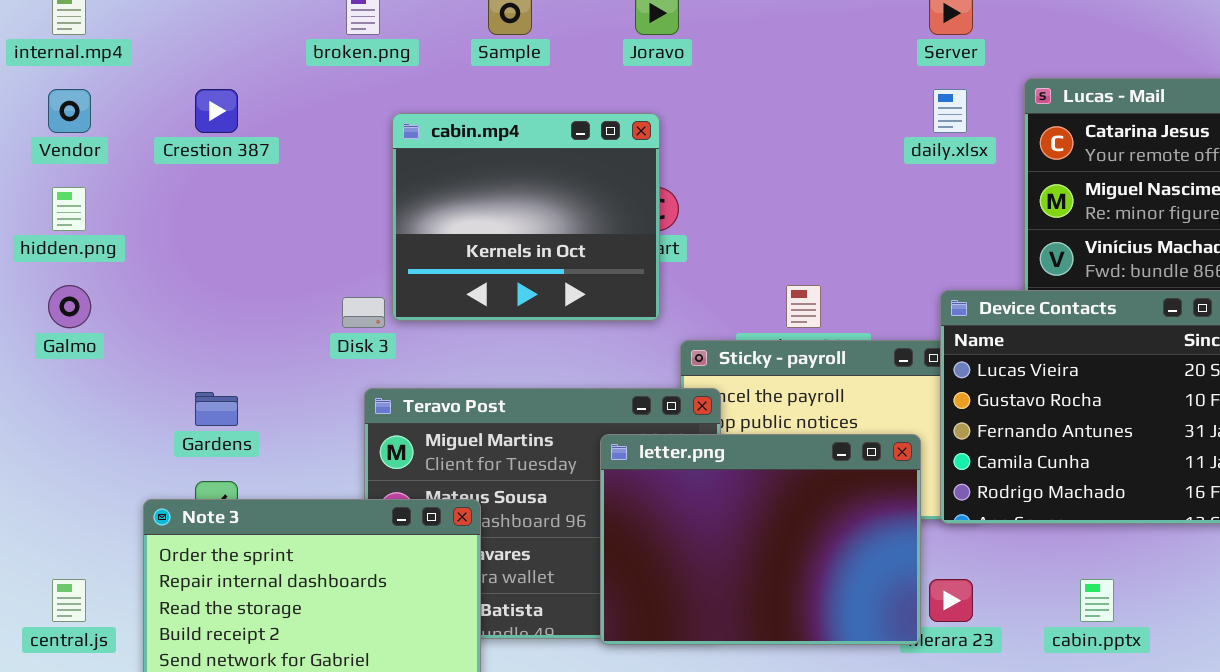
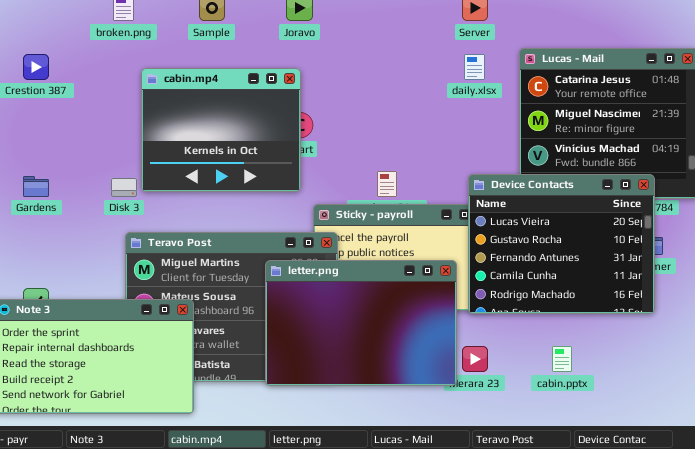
Gardens: [195,392,238,426] -> [23,176,49,197], moved

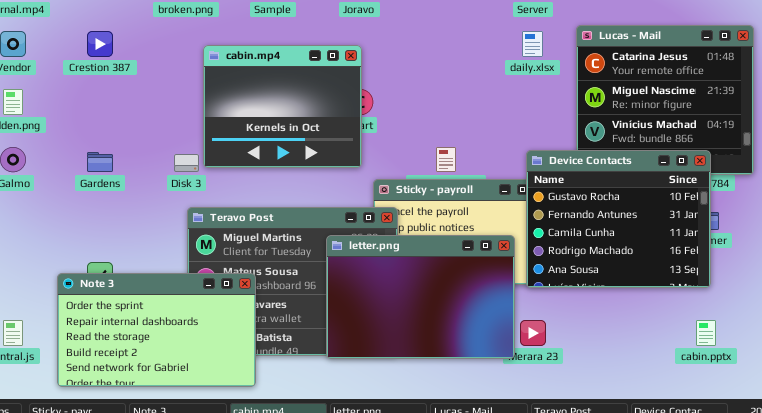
Device Contacts: [468,174,655,314] -> [526,150,711,288], scrolled down 1 row
cabin.pptx: [552,346,572,372] -> [696,320,716,346], moved

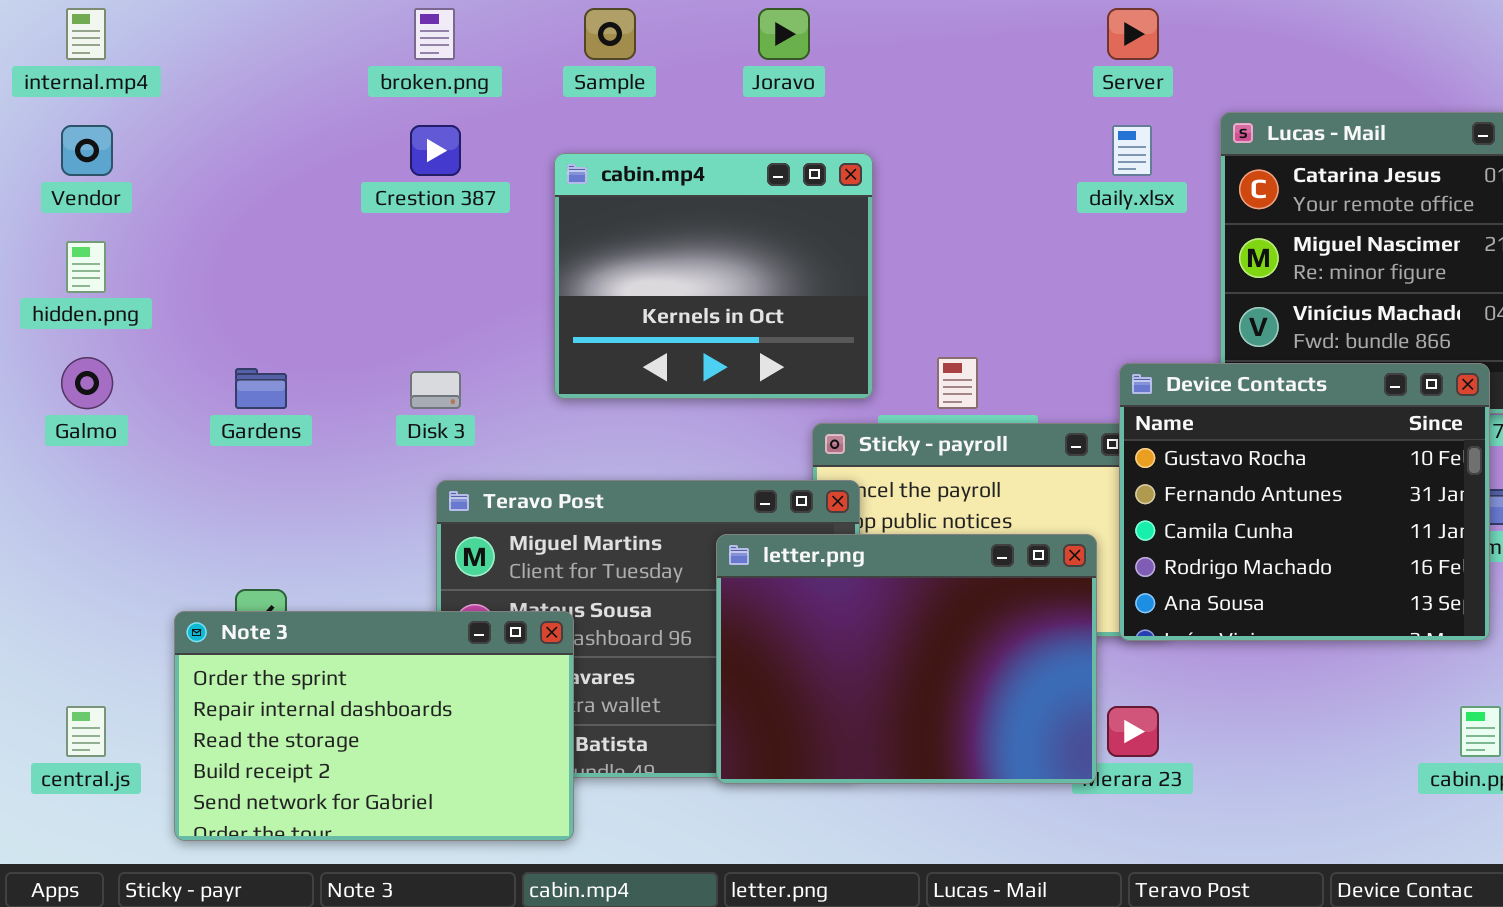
Crestion 387: [87,31,113,57] -> [410,125,461,176], moved
cabin.mp4: [203,45,362,168] -> [554,153,873,399], moved

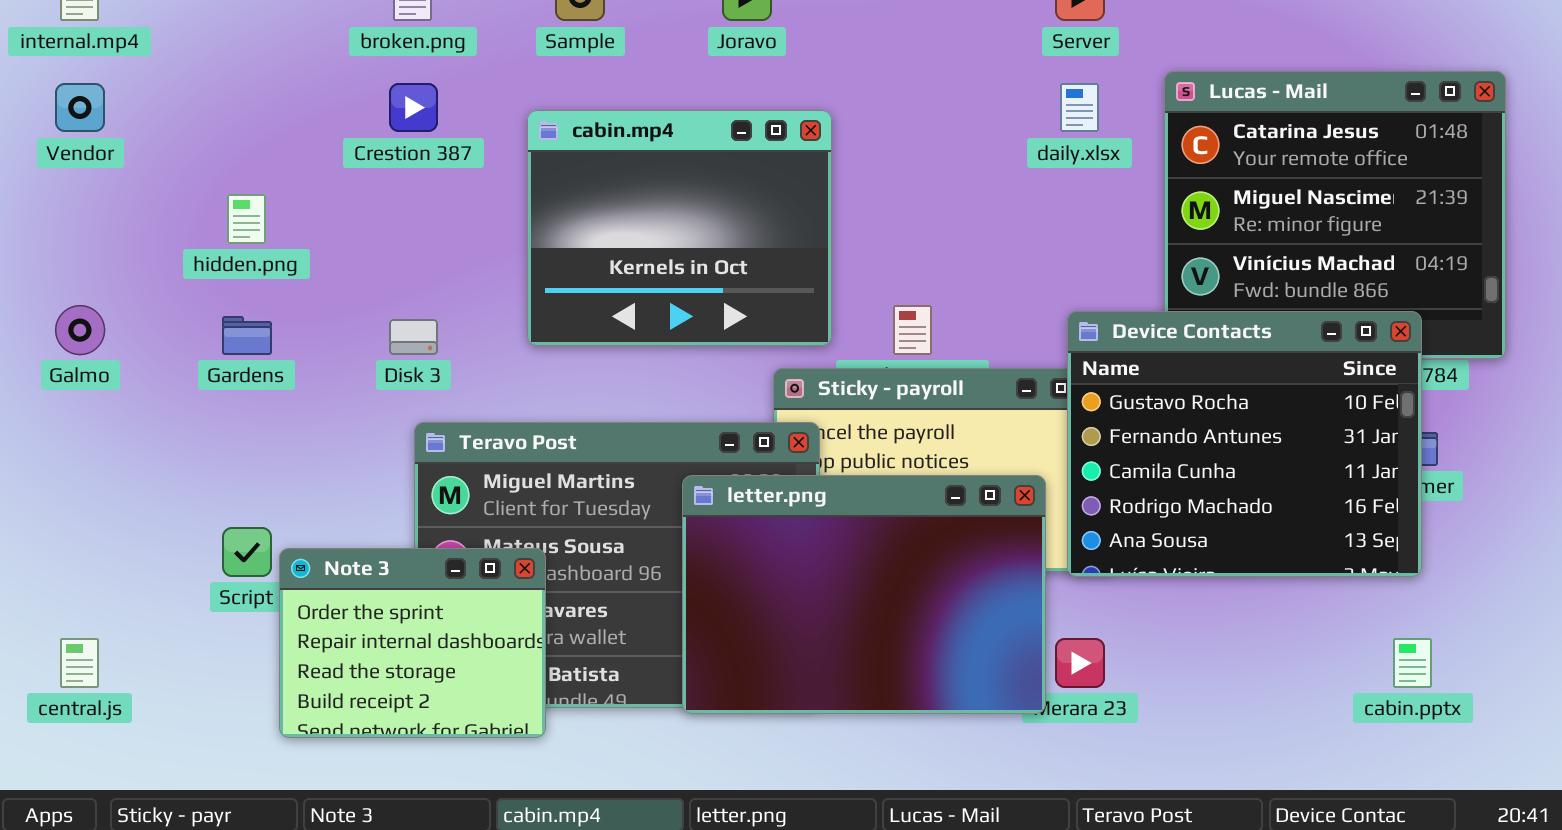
hidden.png: [66,241,106,293] -> [227,194,266,244], moved
Note 3: [174,611,574,841] -> [279,548,546,738], resized

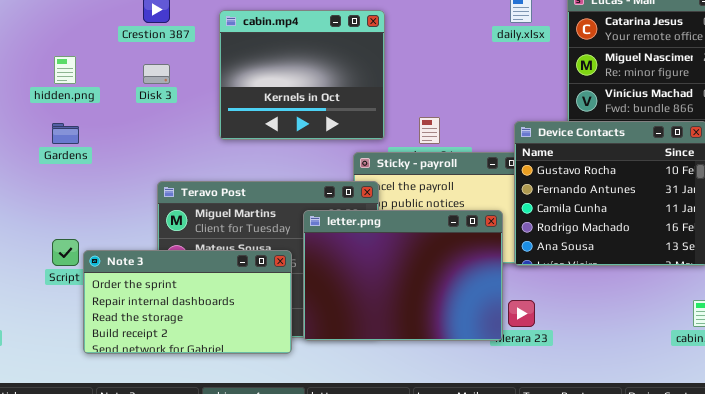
Disk 3: [389,319,438,355] -> [143,64,170,84], moved
Note 3: [279,548,546,738] -> [83,250,292,354], resized

